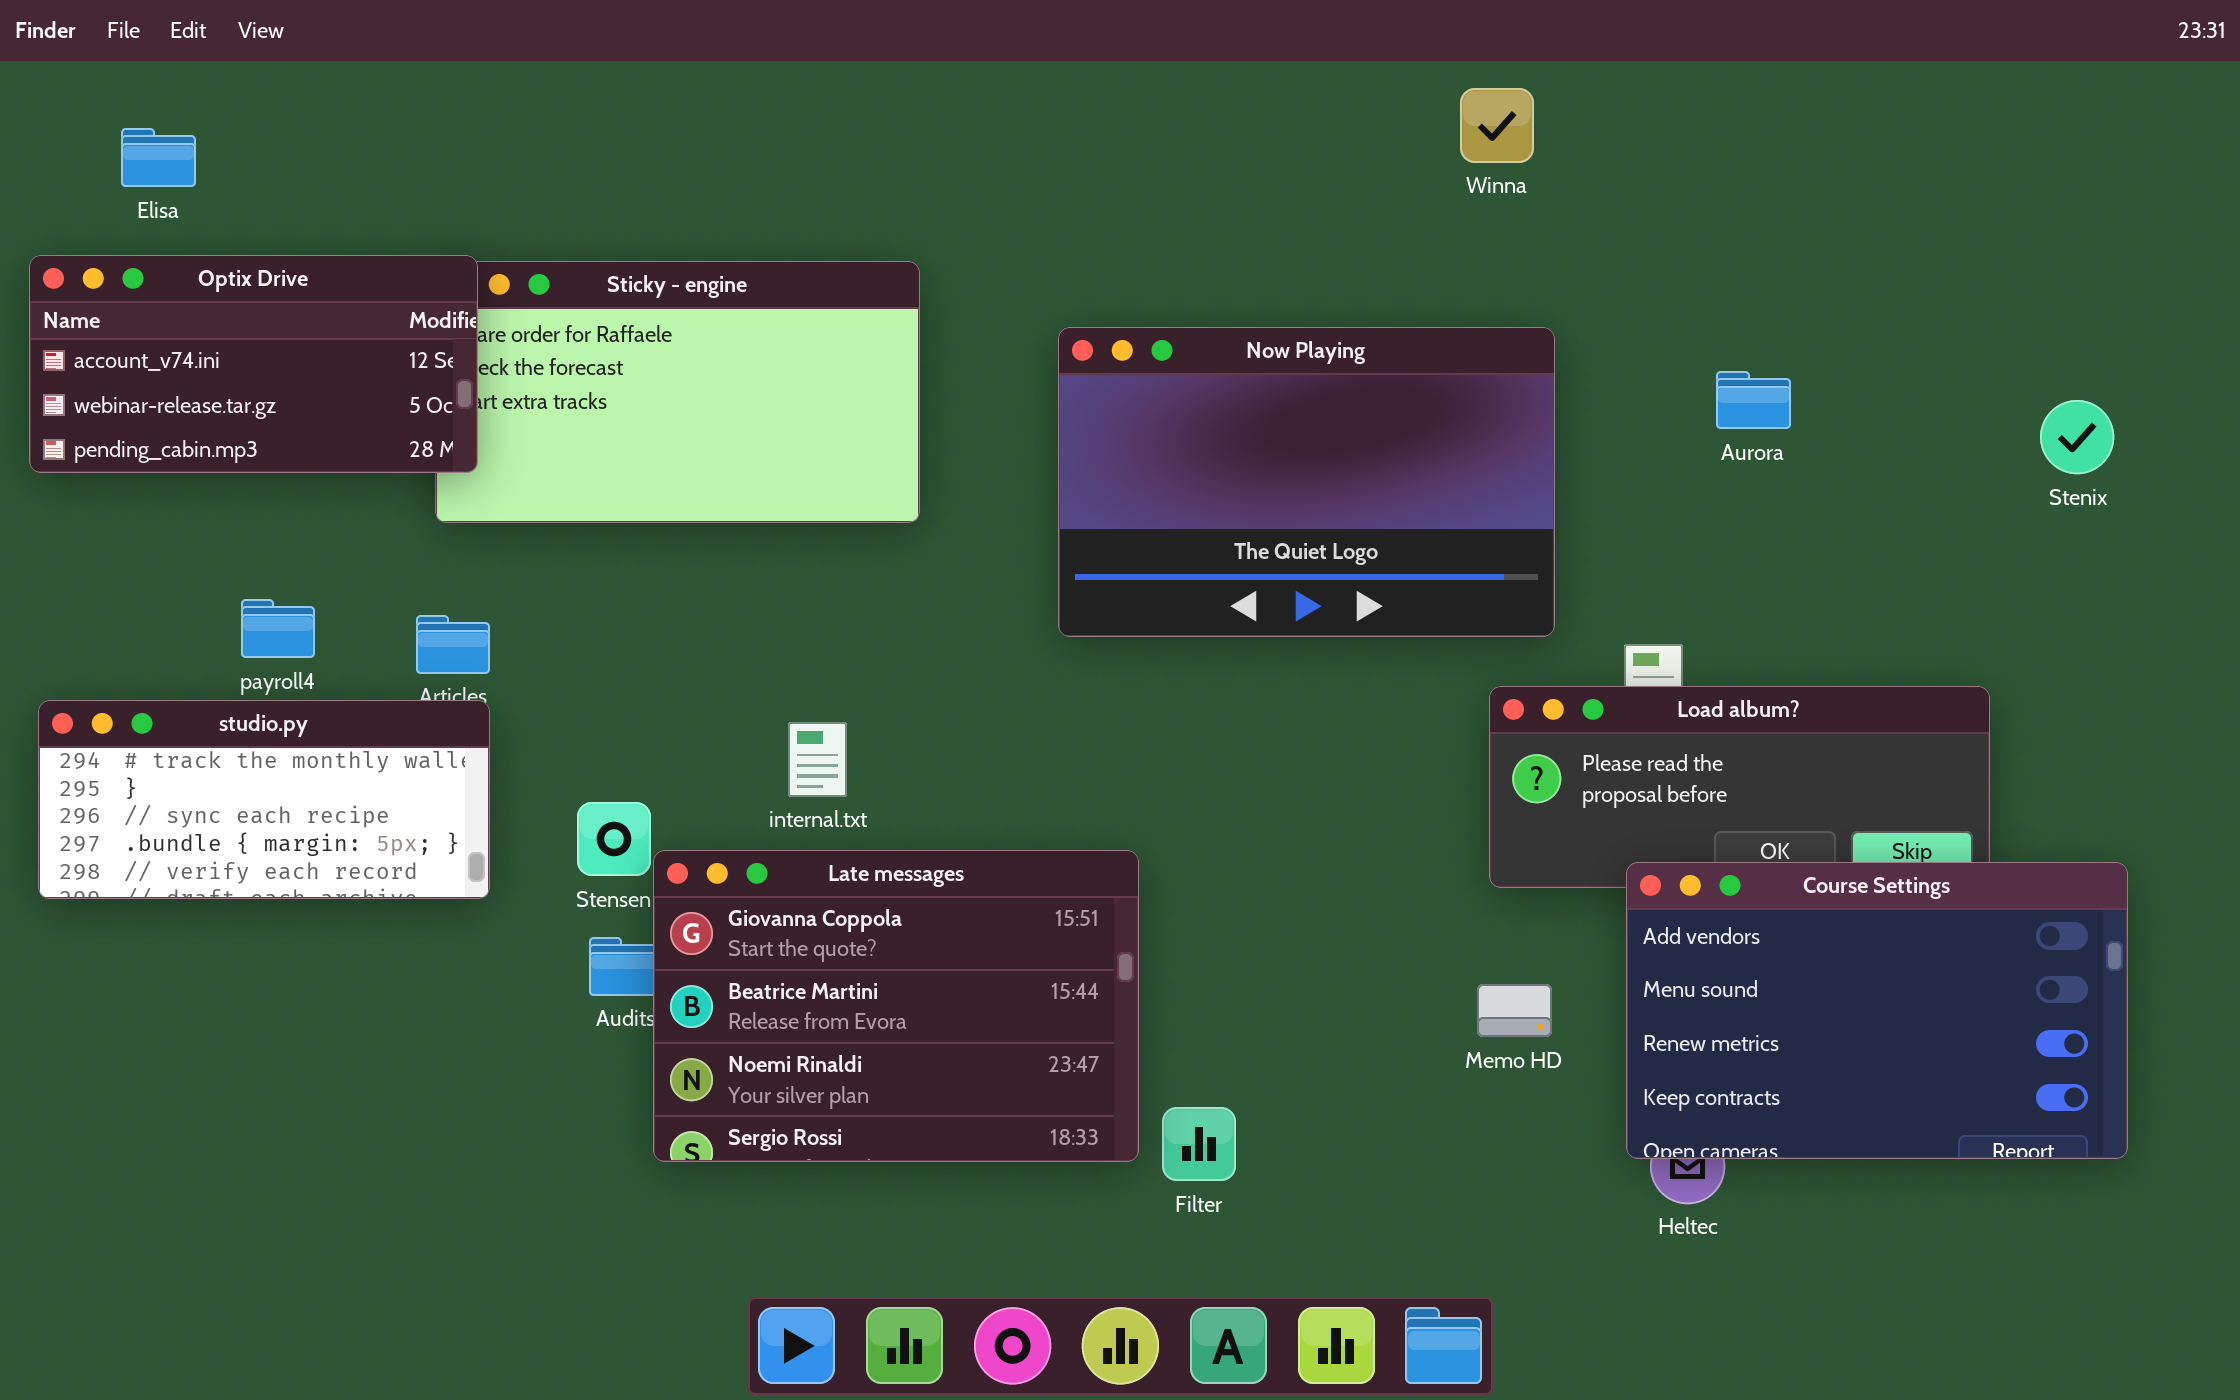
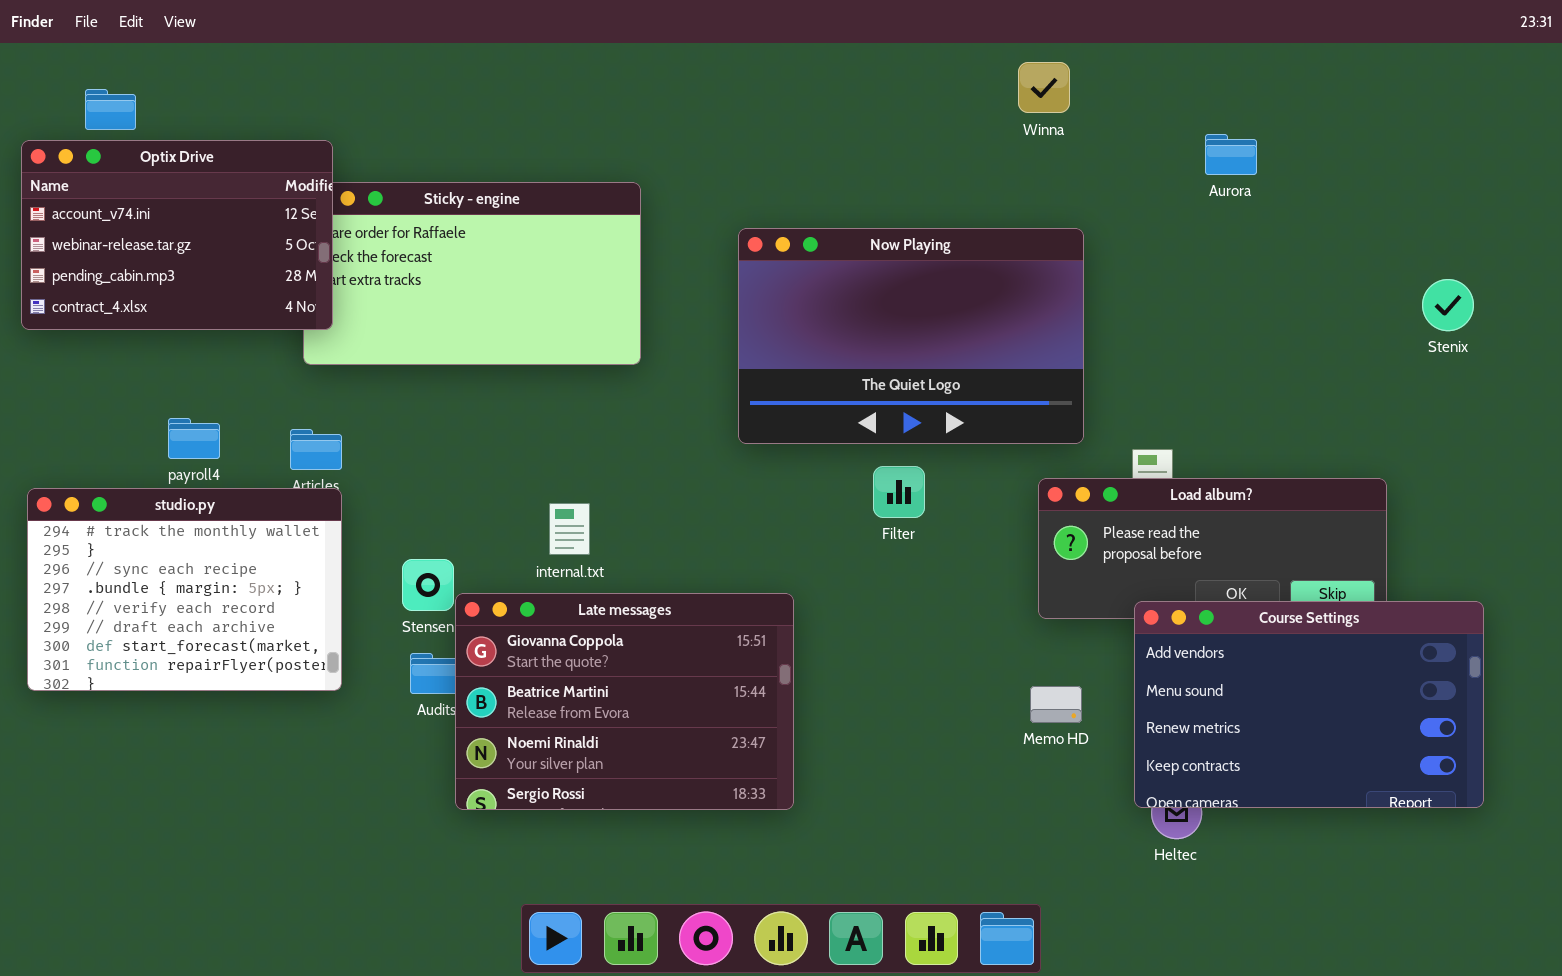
Optix Drive: [29,255,478,473] -> [21,140,333,330], resized
Aurora: [1716,371,1791,429] -> [1205,134,1257,175], moved
studio.py: [38,700,490,899] -> [27,488,342,691], resized
Filter: [1162,1107,1236,1181] -> [873,466,925,518], moved

